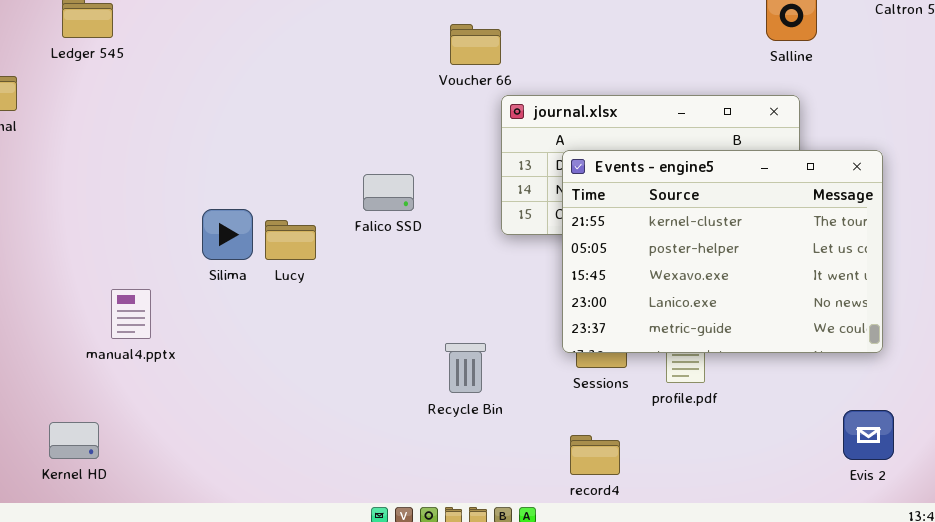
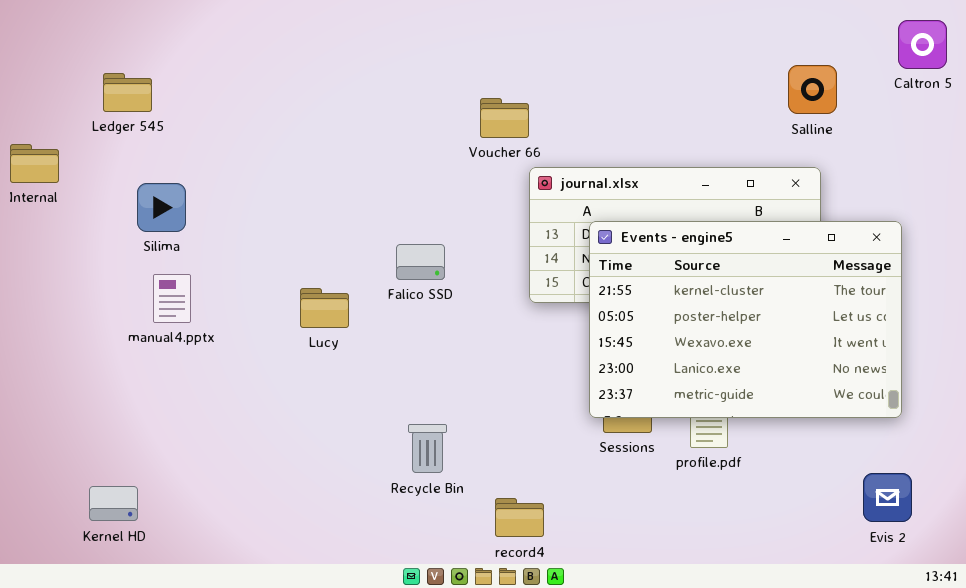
Silima: [202,209,253,260] -> [137,183,186,232], moved
manual4.pptx: [111,289,151,339] -> [153,274,191,323], moved
Recycle Bin: [445,343,486,393] -> [408,424,447,473], moved
record4: [570,435,620,475] -> [495,498,544,537], moved

